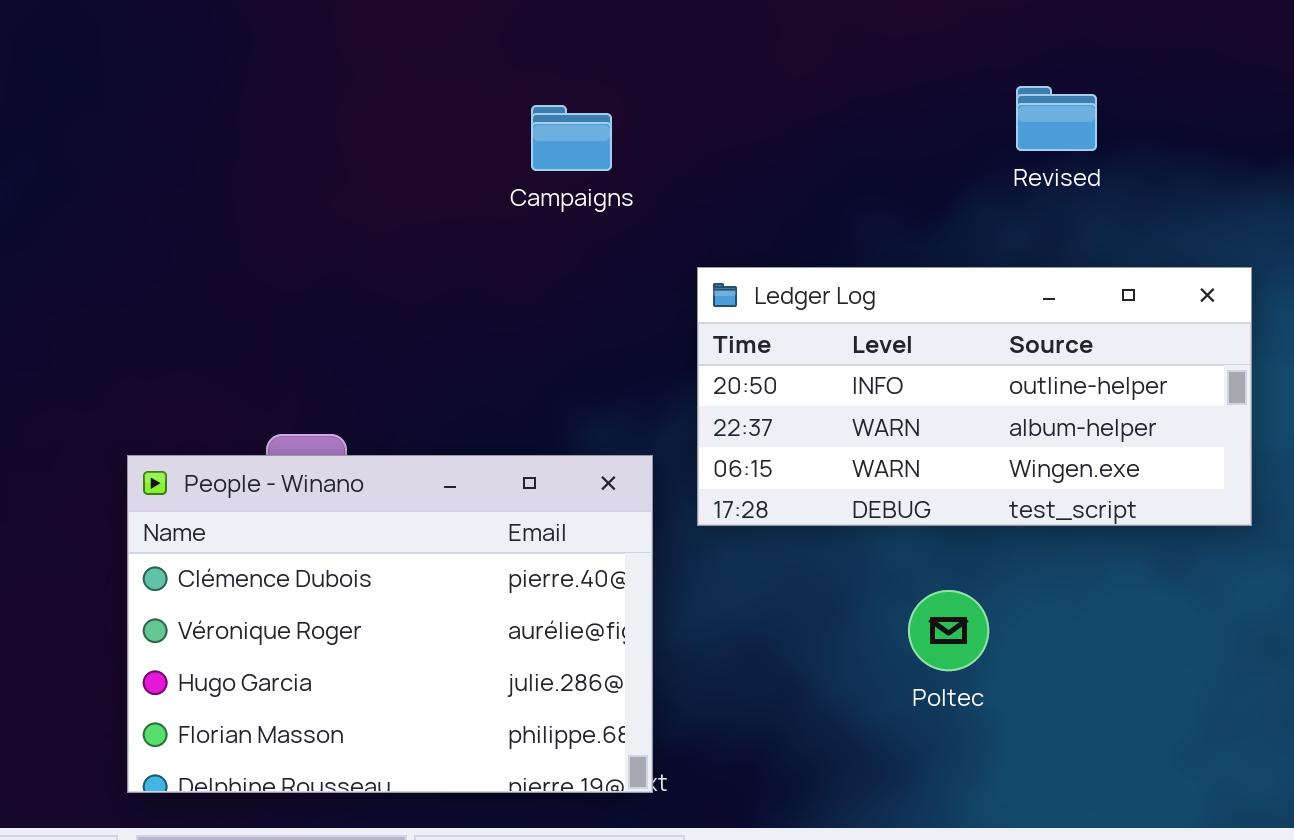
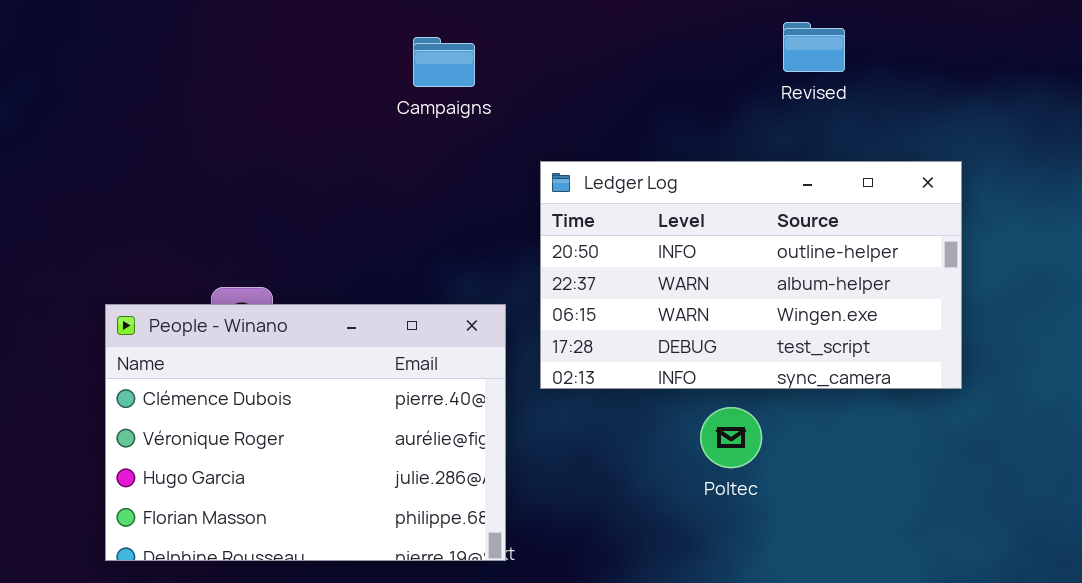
Ledger Log: [697,267,1252,526] -> [540,161,962,389], resized

